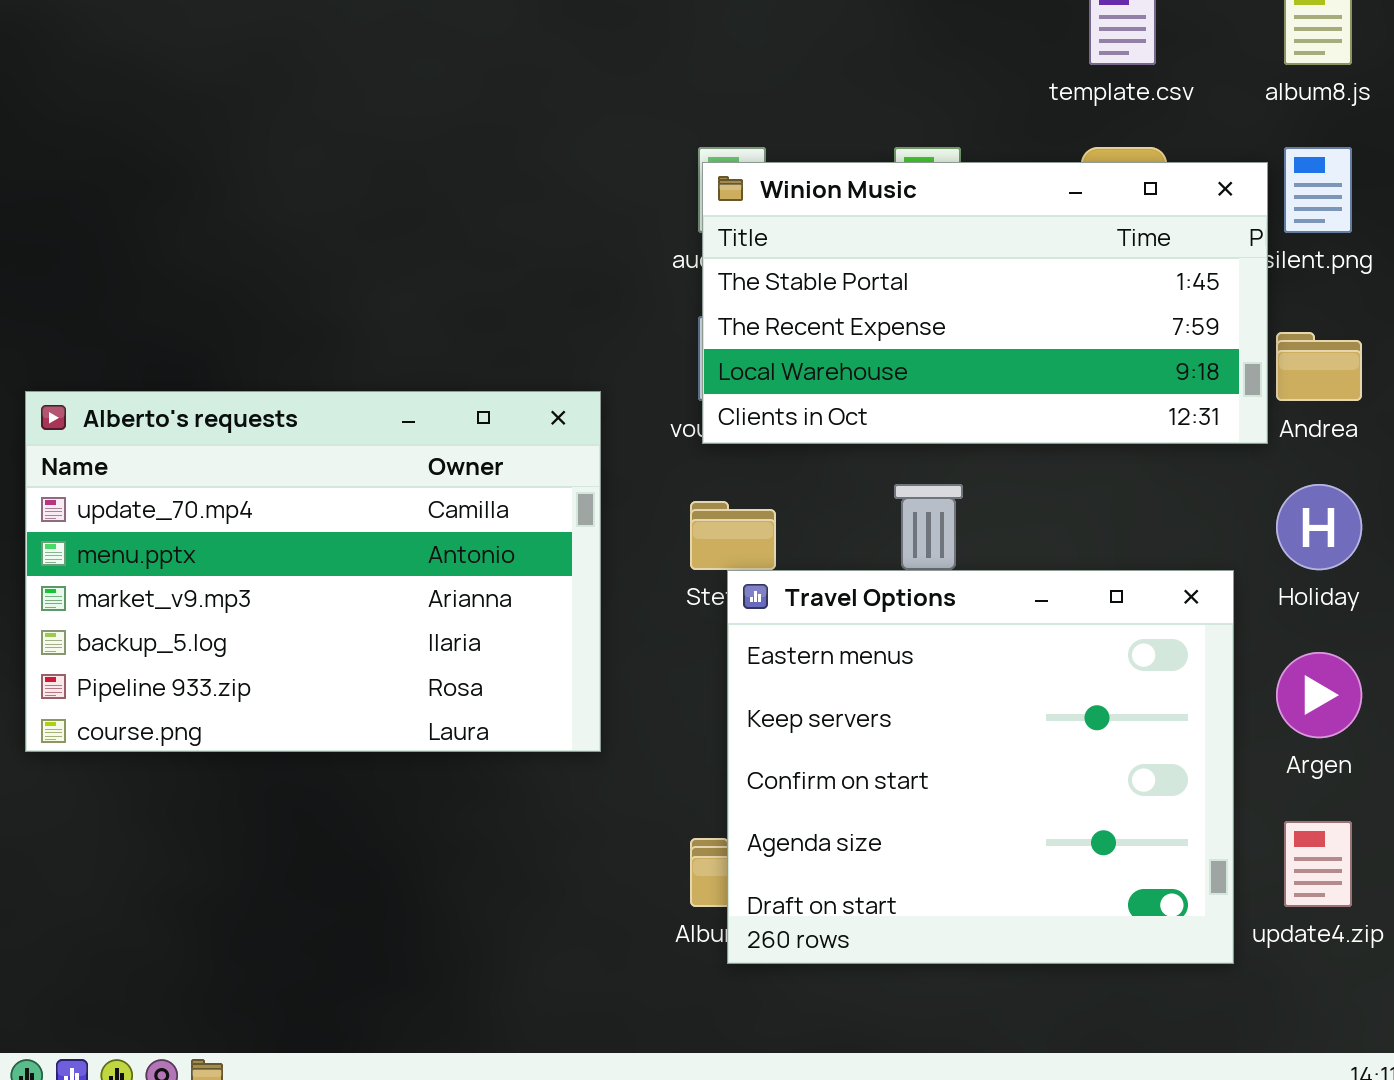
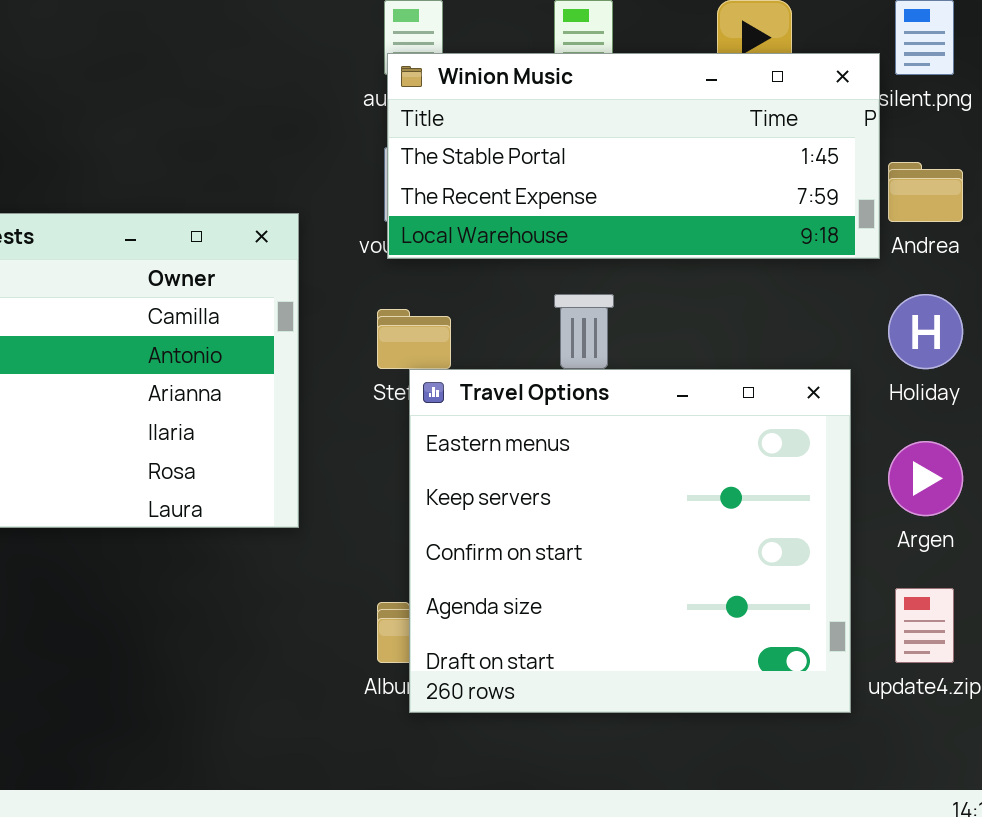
Winion Music: [702,162,1268,444] -> [387,53,880,259], resized

